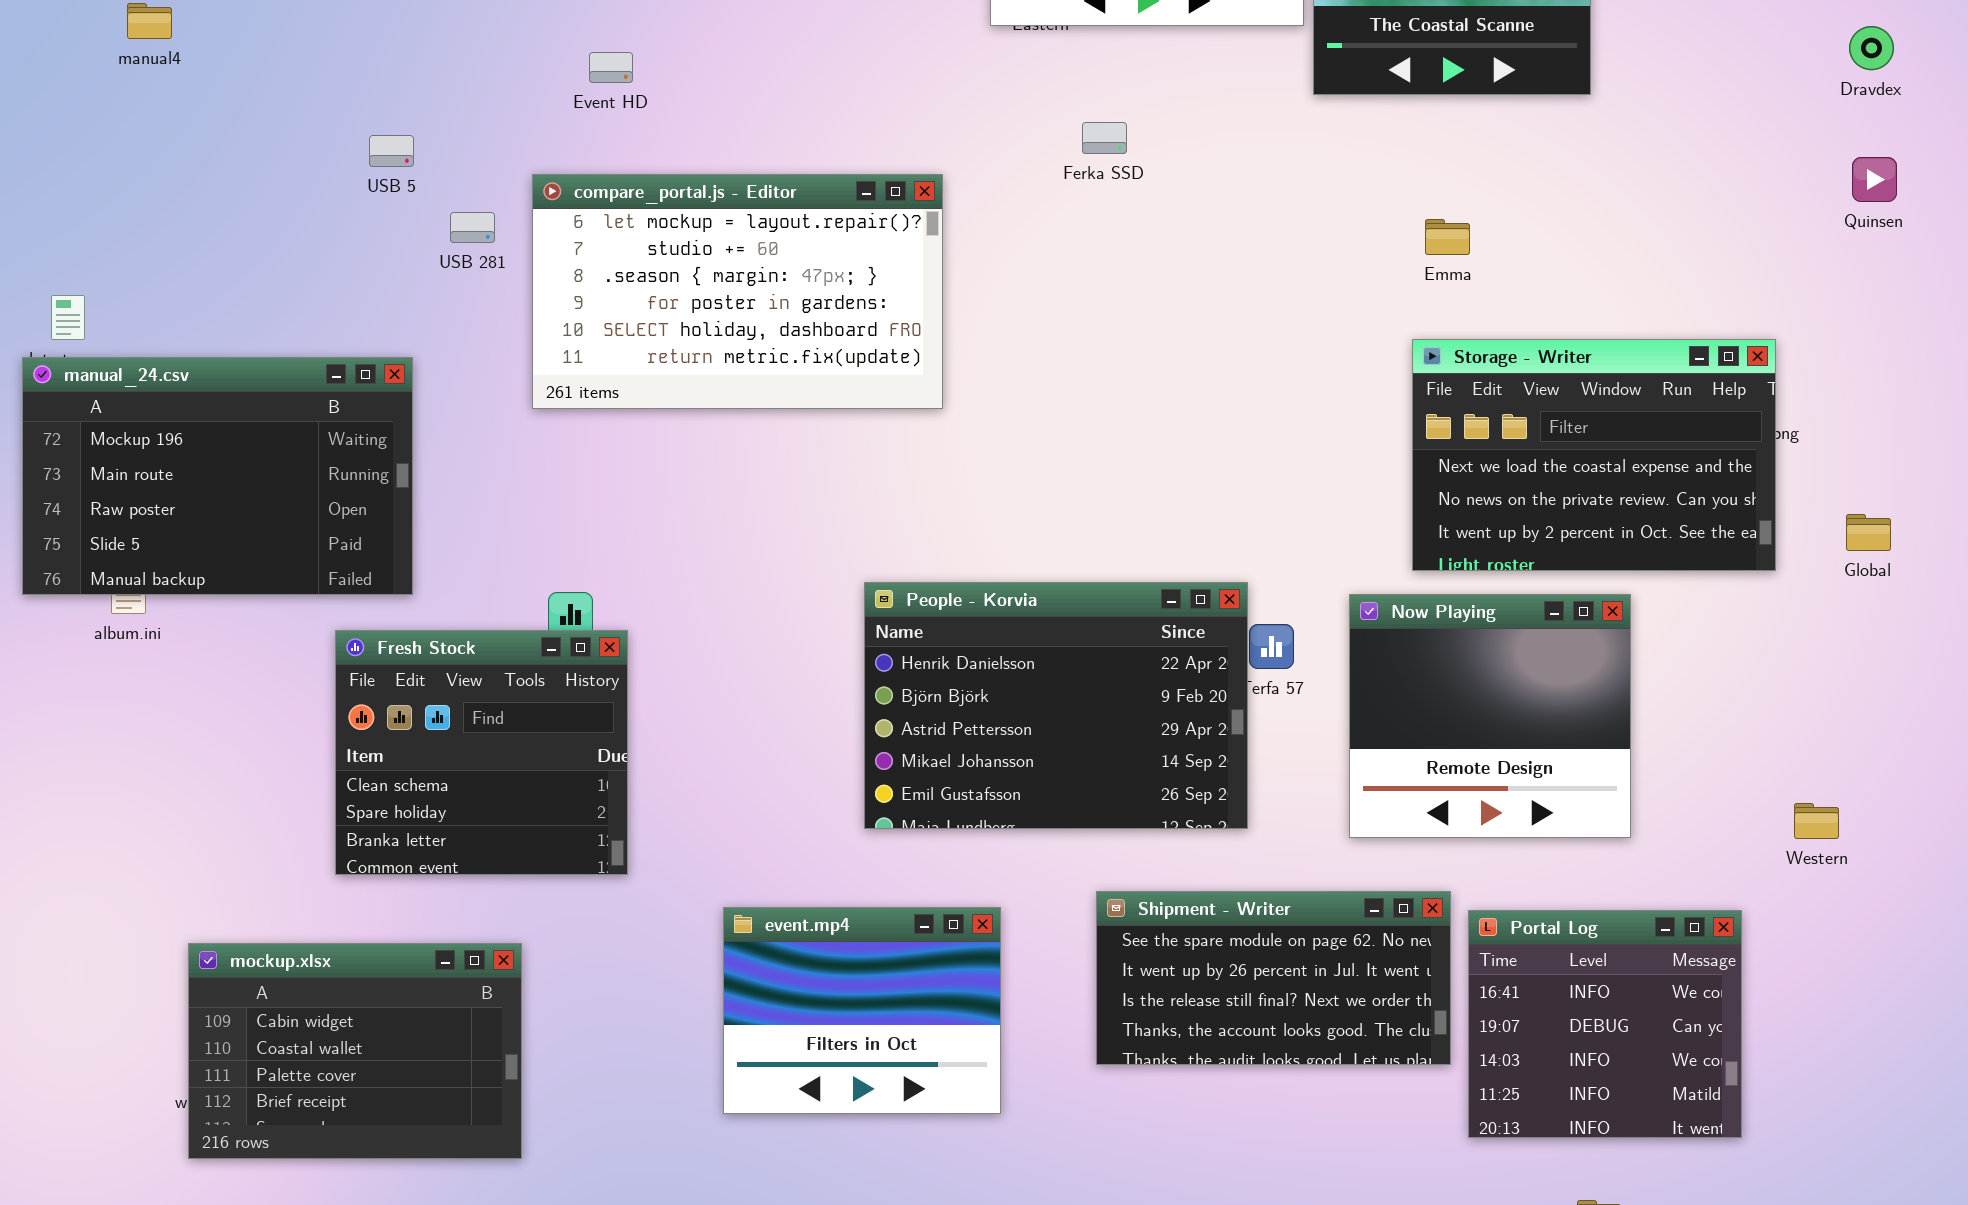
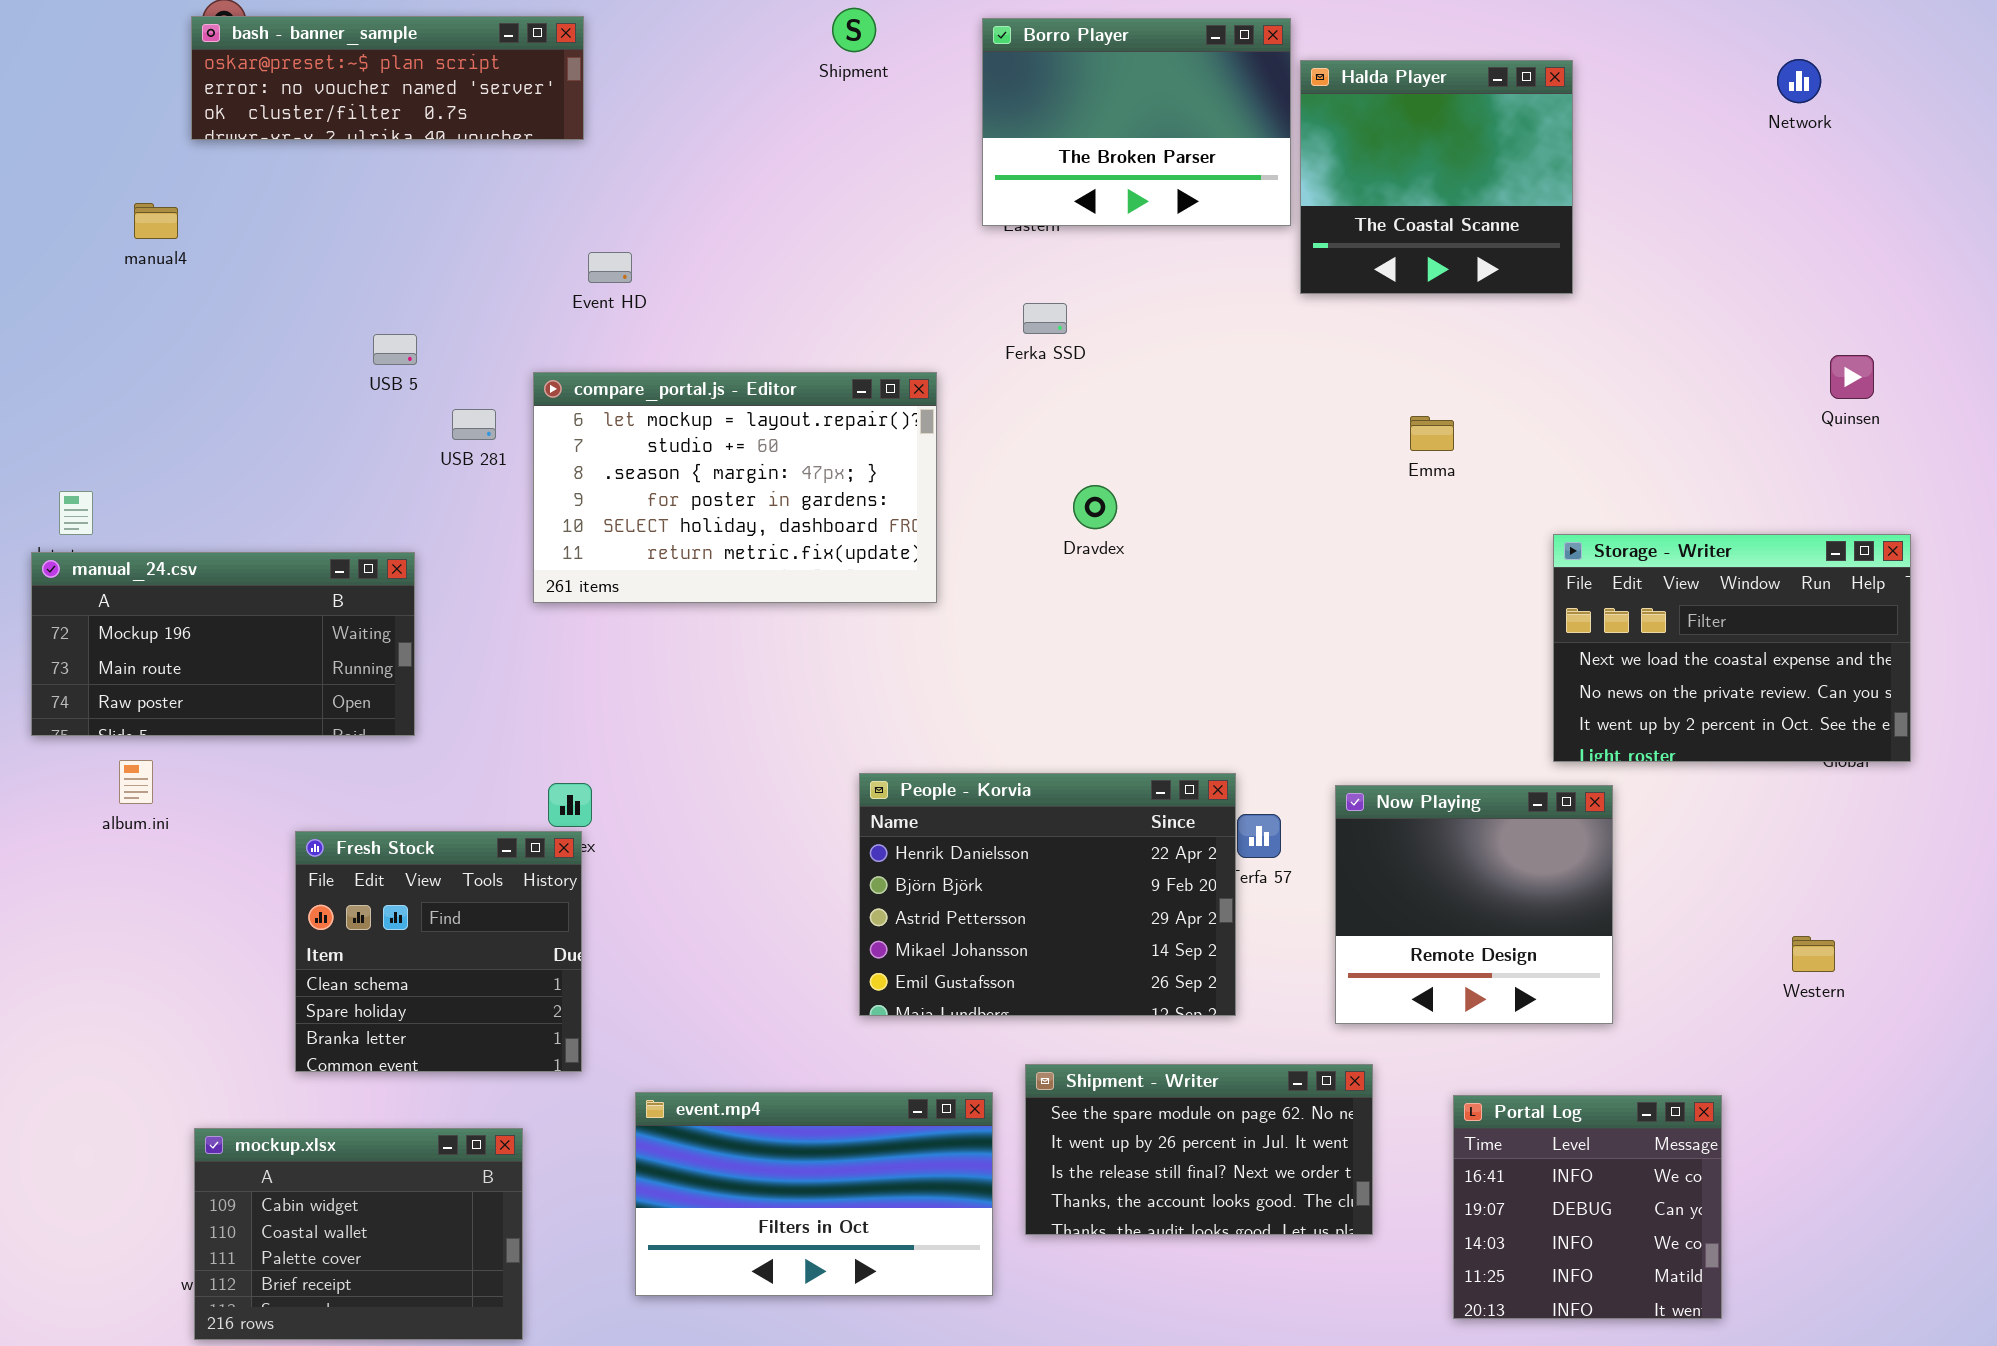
Dravdex: [1849,26,1894,70] -> [1073,485,1117,529], moved
Ferka SSD: [1082,122,1127,154] -> [1023,303,1067,334], moved
Storage - Writer: [1412,339,1776,571] -> [1553,534,1911,762], moved
manual_24.csv: [22,357,413,595] -> [31,552,415,736], resized
Fresh Stock: [335,630,628,875] -> [295,831,582,1072], moved
Western: [1794,803,1839,839] -> [1792,936,1835,972], moved
Shipment - Writer: [1096,891,1451,1065] -> [1025,1064,1373,1235], moved
event.mp4: [723,907,1001,1114] -> [635,1092,993,1296], resized

